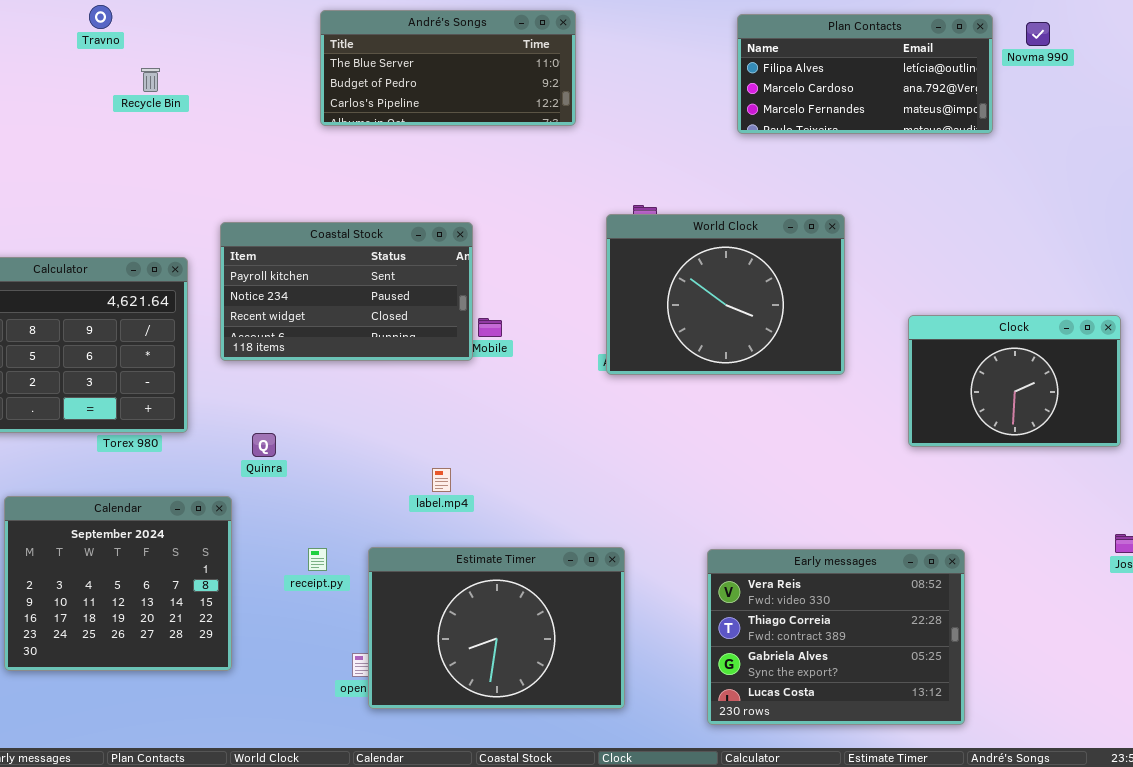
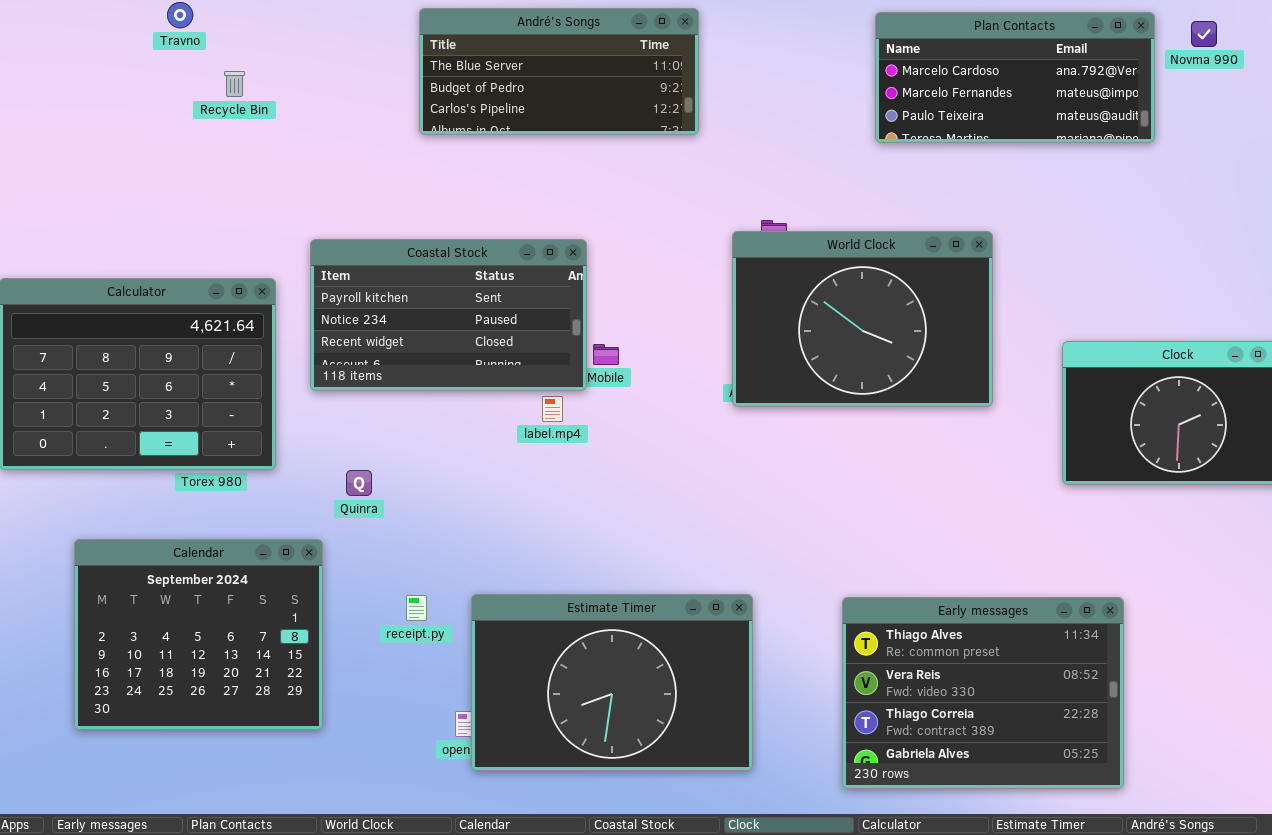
Plan Contacts: [737,14,993,134] -> [875,12,1155,143], scrolled down 1 row
label.mp4: [432,468,451,492] -> [542,396,563,422], moved
Early messages: [707,549,965,725] -> [842,597,1124,789], scrolled up 1 row

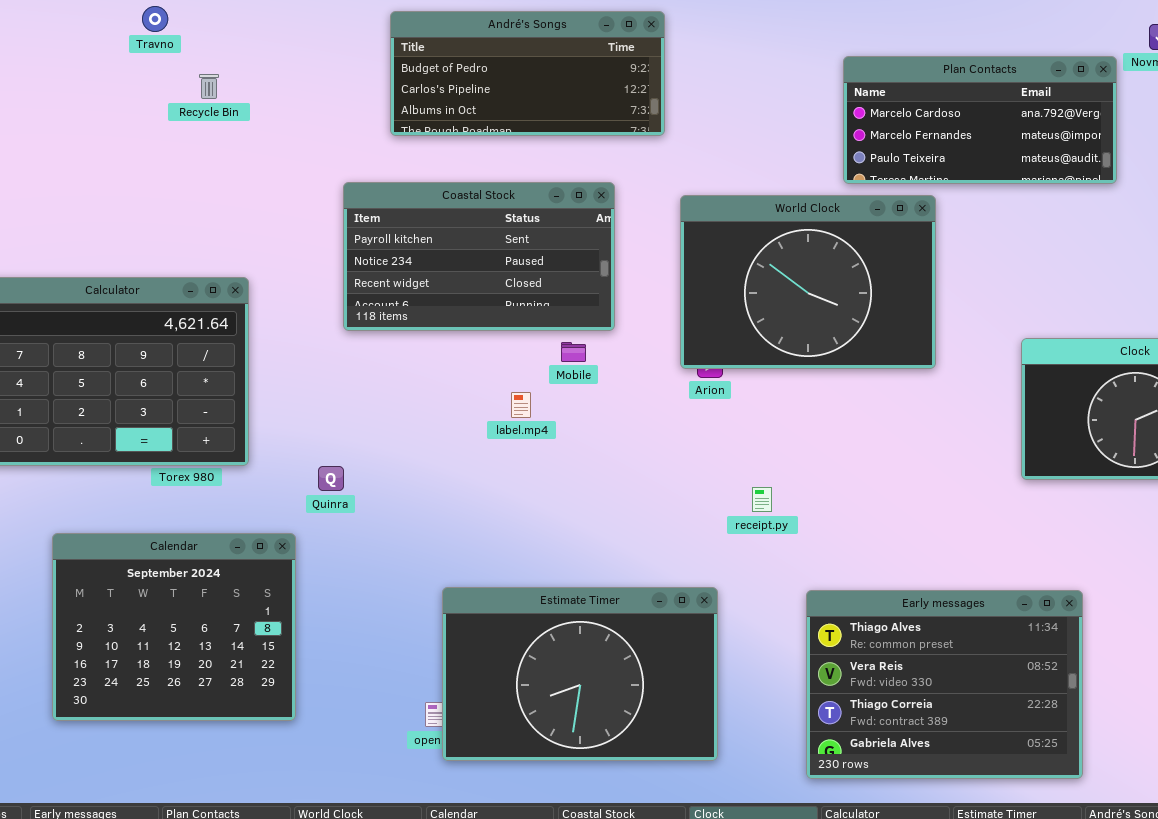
André's Songs: [419,8,699,135] -> [390,11,665,136], scrolled down 1 row
Plan Contacts: [875,12,1155,143] -> [843,56,1117,184], moved
World Clock: [732,231,993,407] -> [680,195,936,369], moved
Coastal Stock: [310,239,587,391] -> [343,182,615,331], moved
receipt.py: [406,595,427,621] -> [752,487,772,512], moved

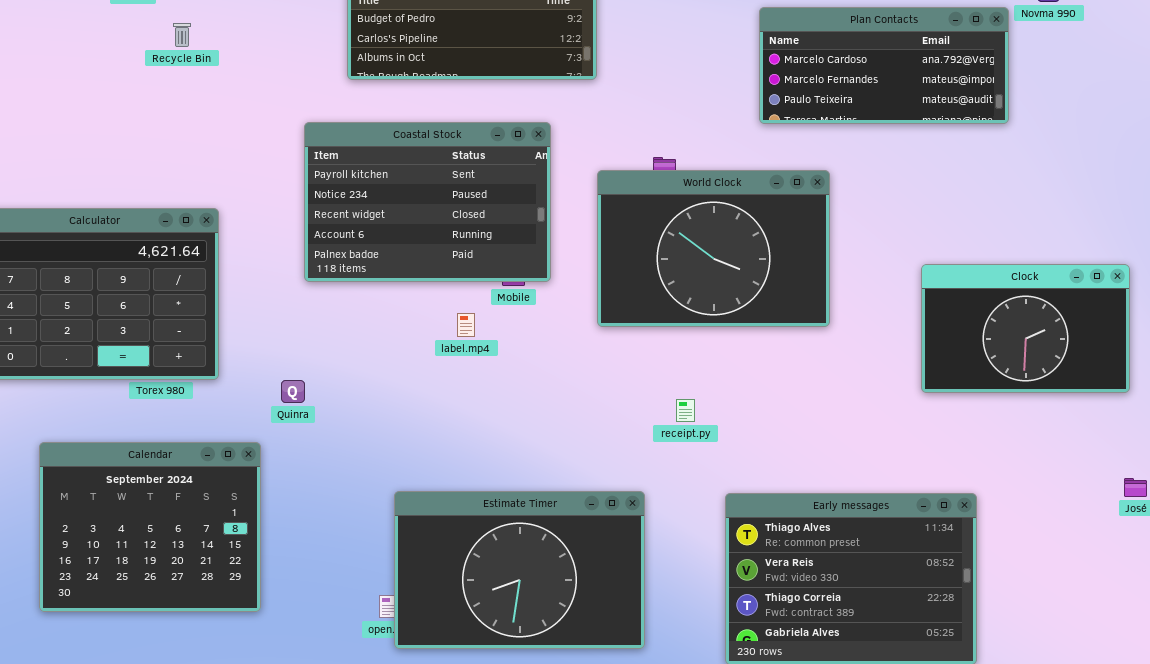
Coastal Stock: [343,182,615,331] -> [304,122,551,282], resized
World Clock: [680,195,936,369] -> [597,170,830,327], moved

